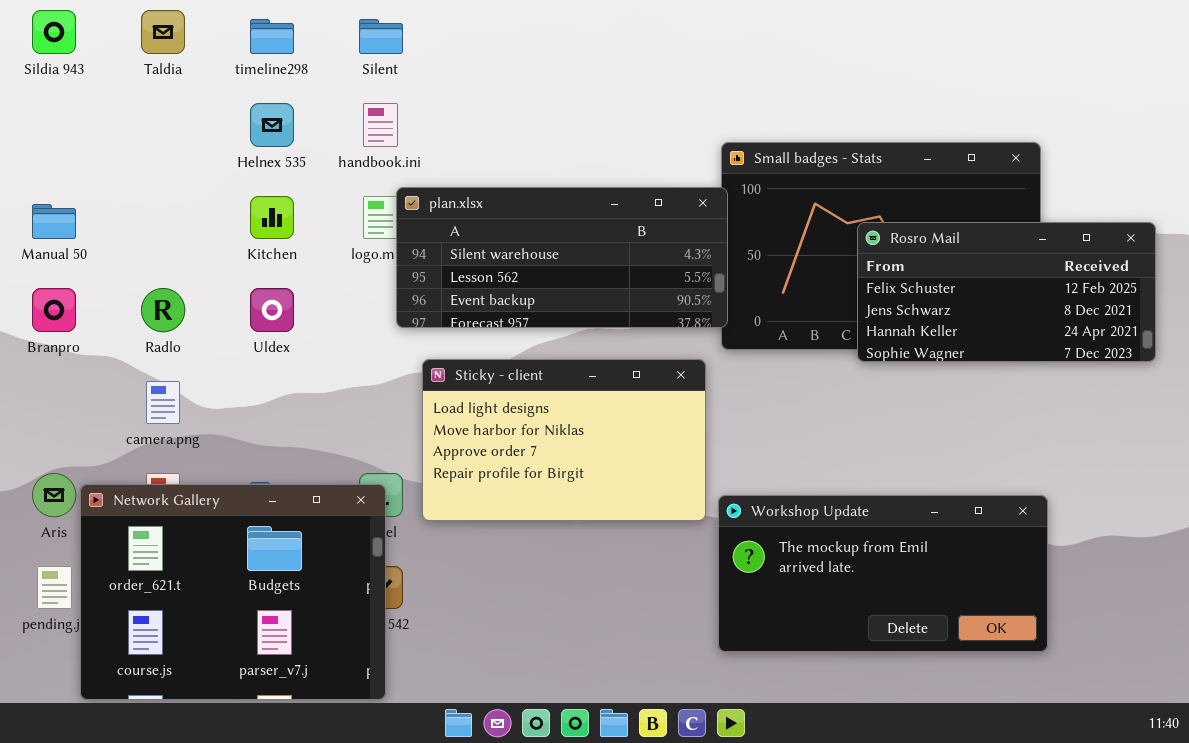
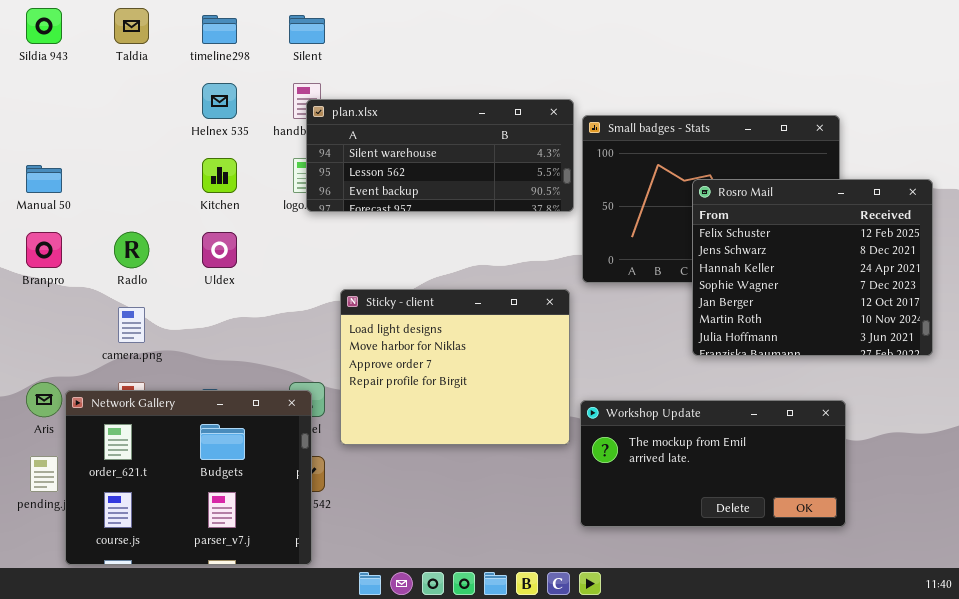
plan.xlsx: [396,187,728,328] -> [306,99,574,212], moved
Rosro Mail: [857,222,1156,362] -> [692,179,933,356], resized
Sticky - client: [422,359,706,521] -> [340,289,570,445], resized

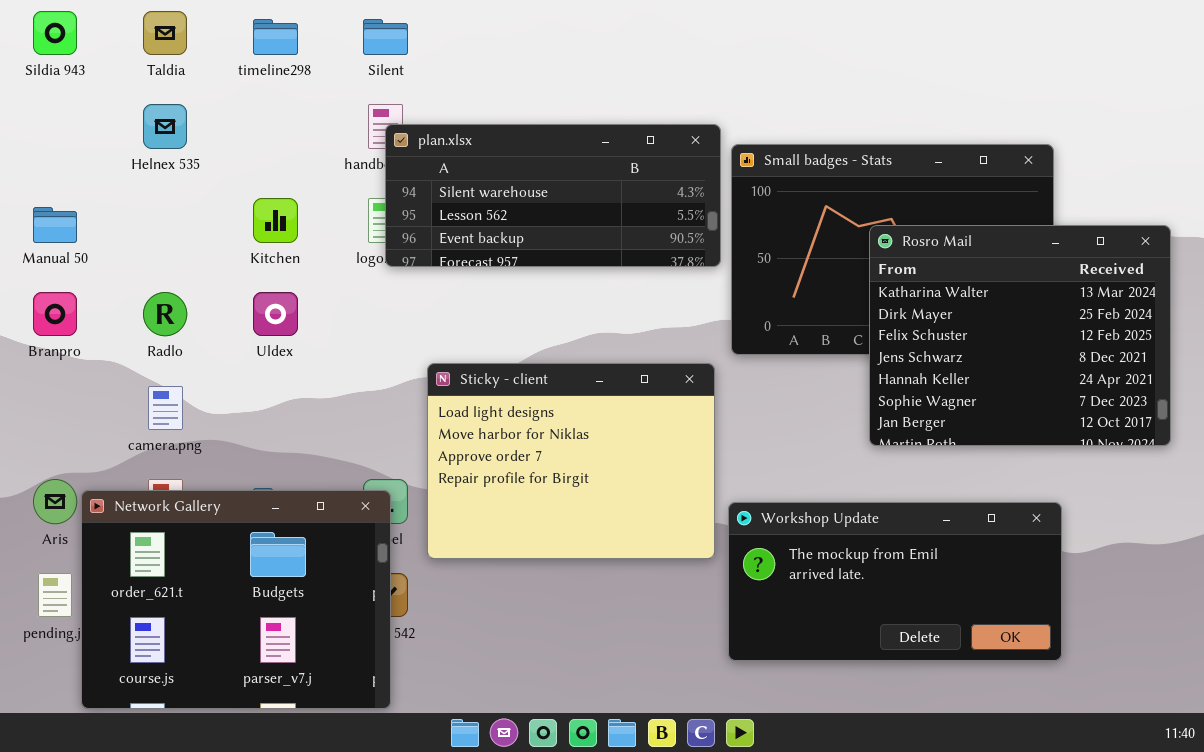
Helnex 535: [202,83,237,119] -> [143,104,187,149], moved
Rosro Mail: [692,179,933,356] -> [869,225,1171,446], scrolled up 2 rows

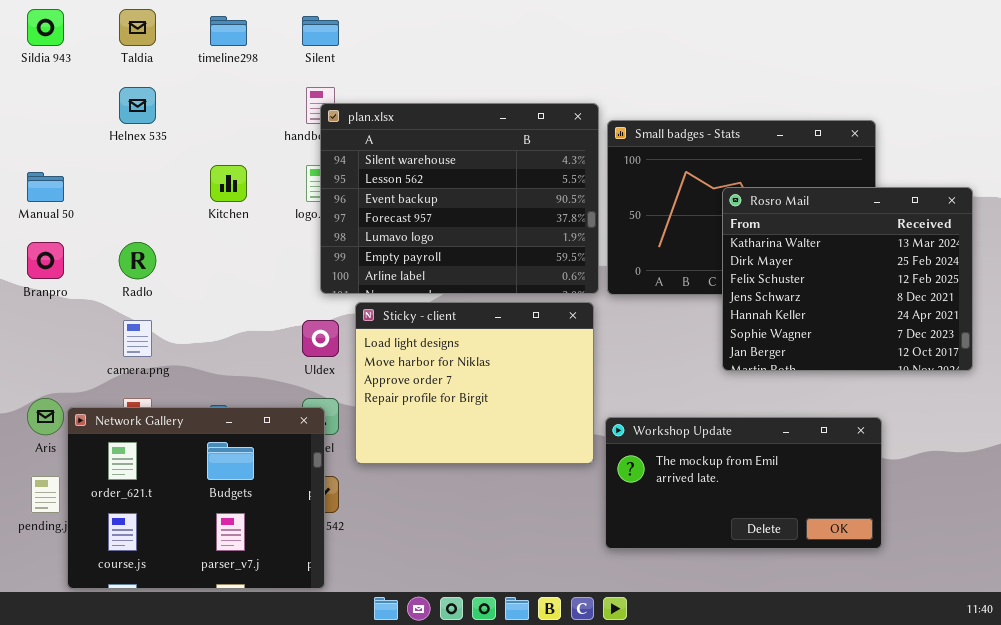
plan.xlsx: [385,124,721,267] -> [320,103,599,294], resized
Uldex: [253,292,298,336] -> [302,320,339,357], moved

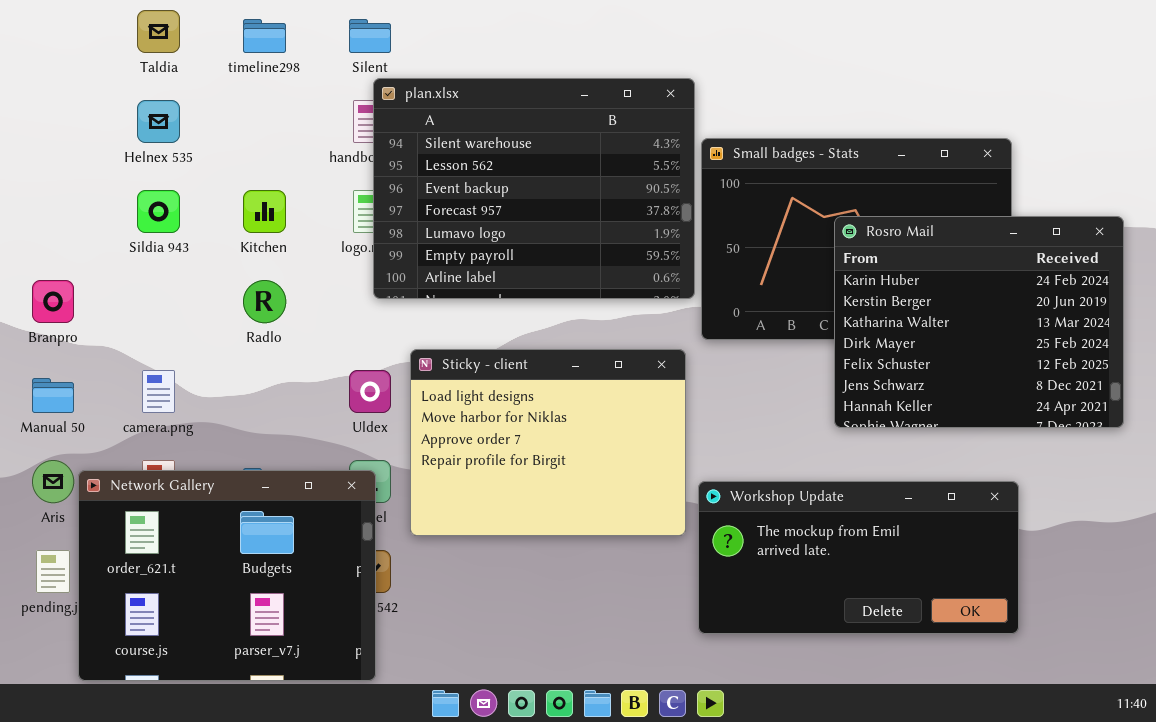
Sildia 943: [27,9,64,46] -> [137,190,180,233], moved
plan.xlsx: [320,103,599,294] -> [373,78,695,299], moved
Manual 50: [27,172,64,202] -> [32,378,74,413], moved
Rosro Mail: [722,187,973,371] -> [834,216,1124,428], scrolled up 2 rows
Radlo: [119,242,156,279] -> [243,280,286,323], moved

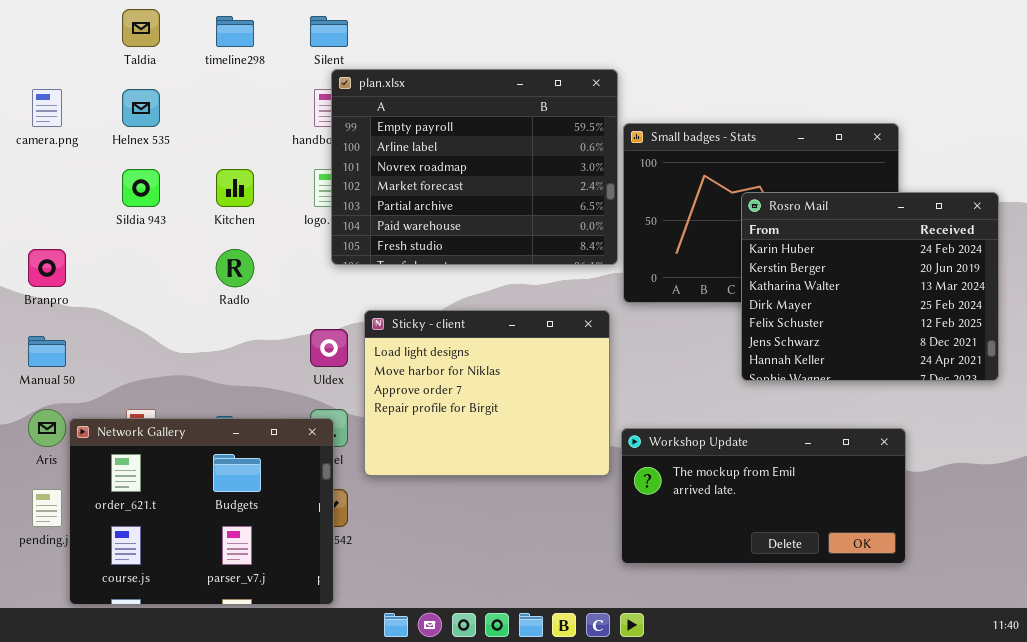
plan.xlsx: [373,78,695,299] -> [331,69,618,265], scrolled down 5 rows
camera.png: [142,370,175,413] -> [32,89,62,127], moved

